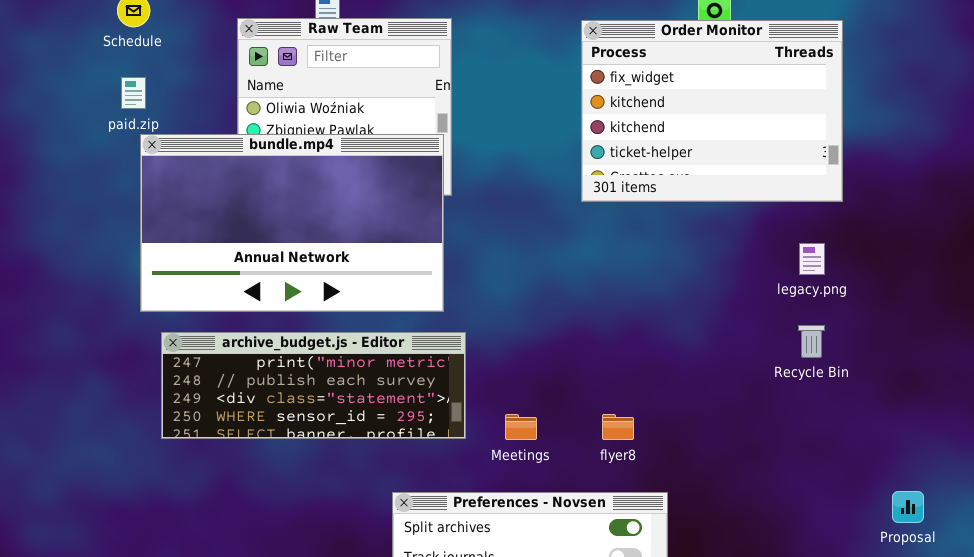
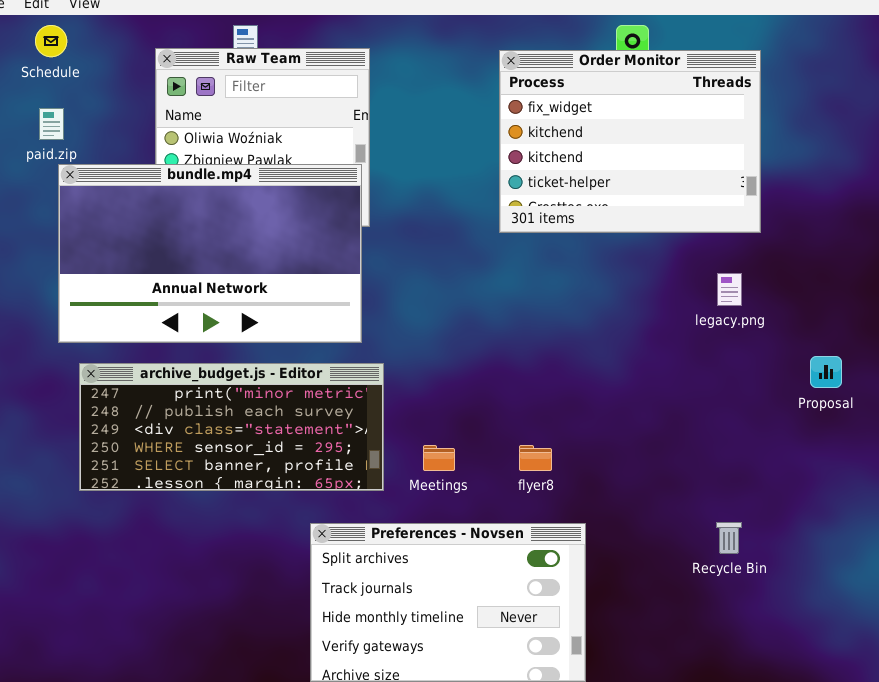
Recycle Bin: [798,325,825,358] -> [716,522,742,554], moved
archive_budget.js - Editor: [161,332,466,439] -> [79,363,384,491], resized
Proposal: [892,491,924,523] -> [810,356,842,388], moved

